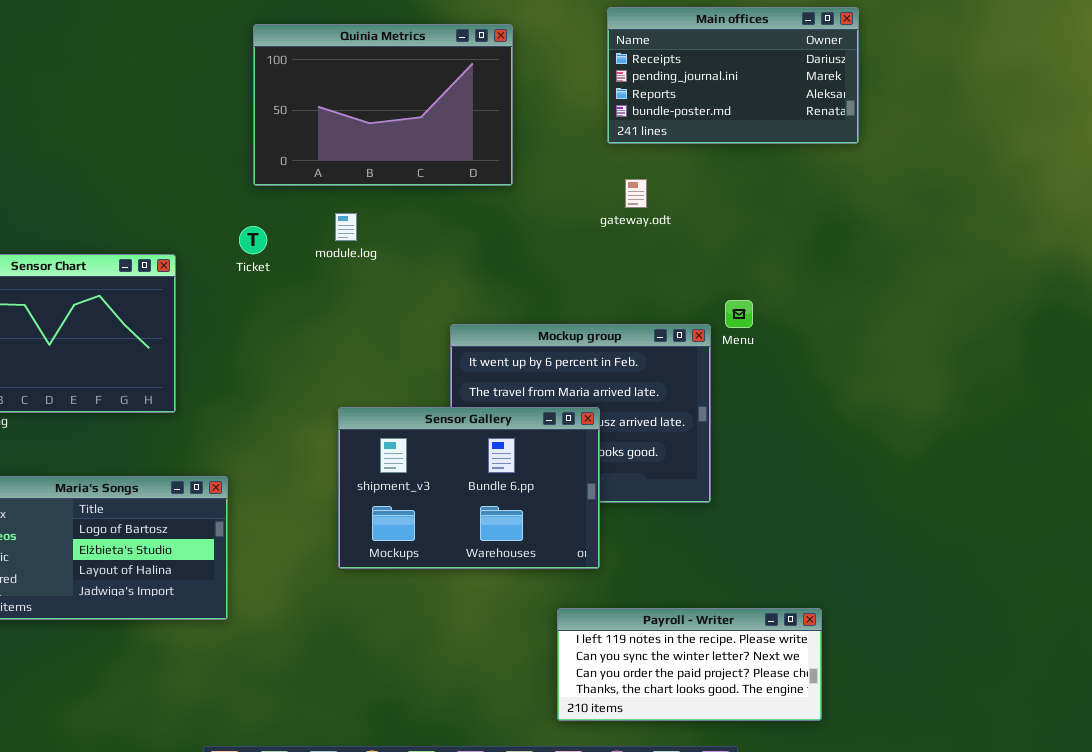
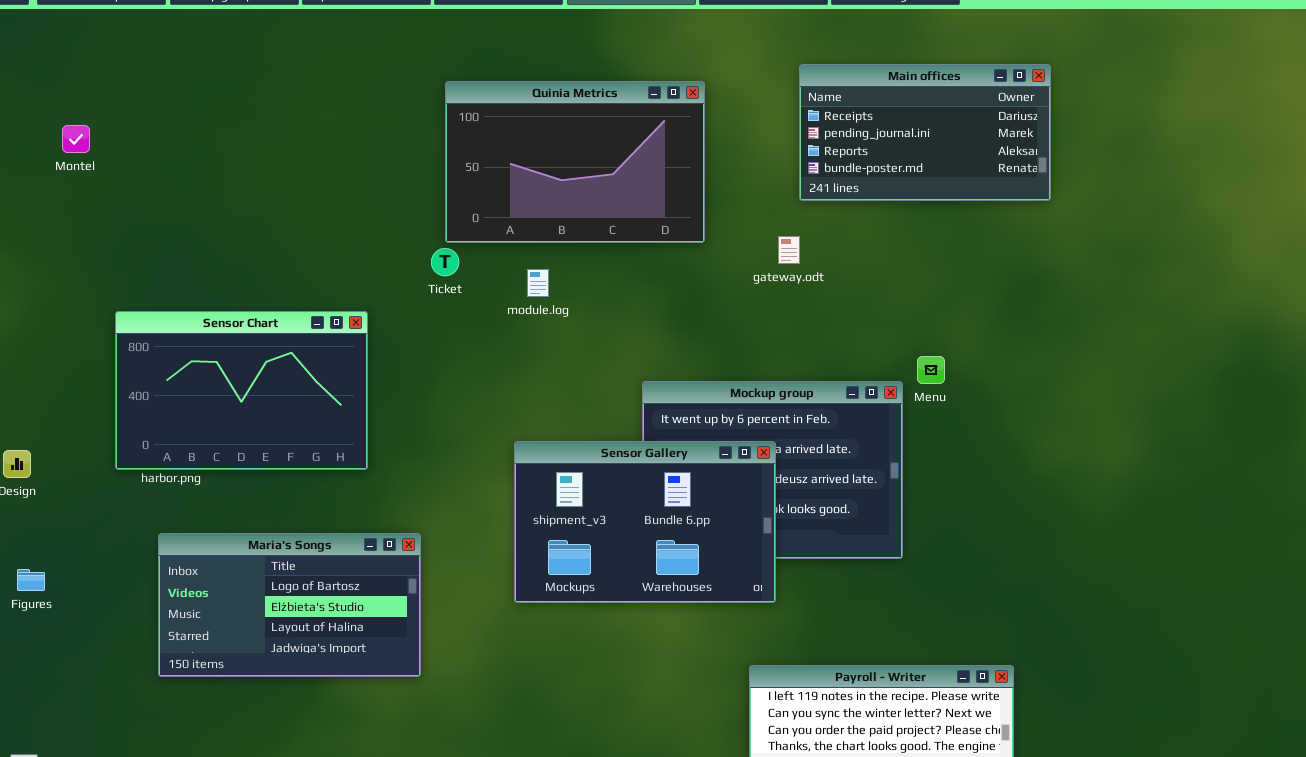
gateway.odt: [625,179,647,208] -> [778,236,800,264], moved
Ticket: [239,226,267,254] -> [431,248,459,276], moved
Sensor Gallery: [338,407,600,569] -> [514,441,776,603], moved

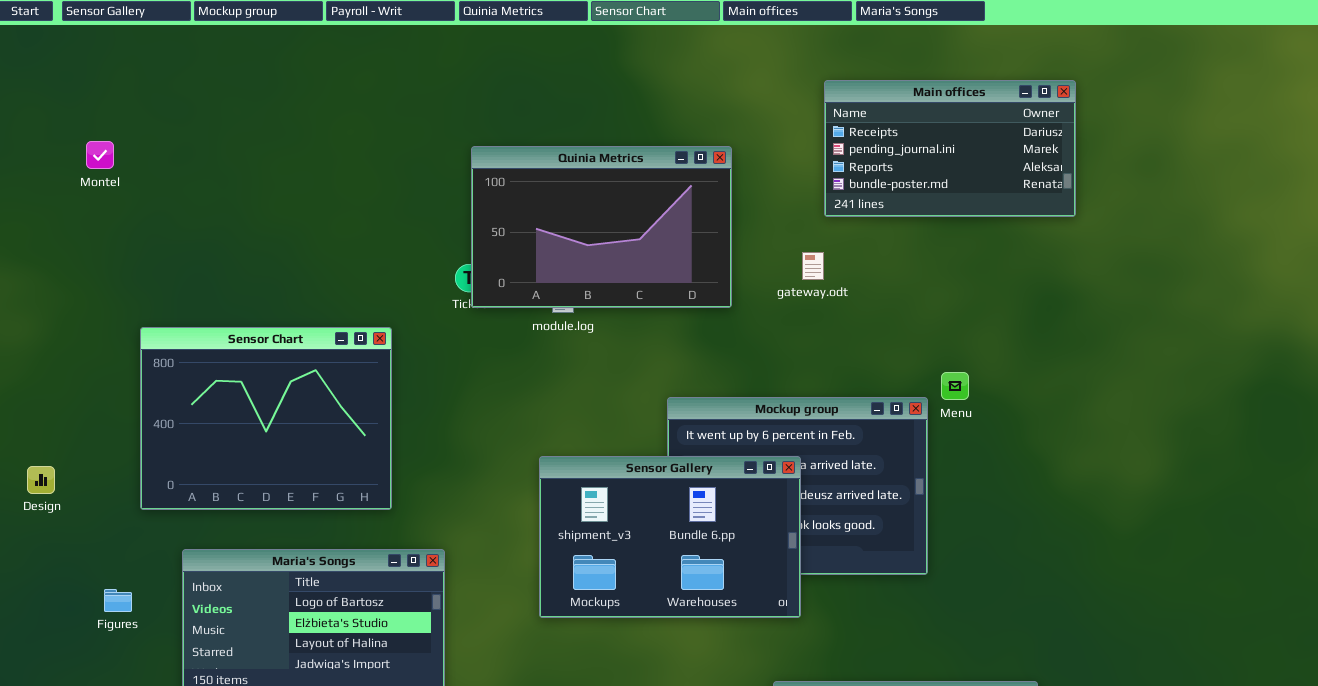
Quinia Metrics: [445,81,705,243] -> [471,146,732,308], moved
Sensor Chart: [115,311,368,470] -> [140,327,392,510], resized
Figures: [17,569,45,591] -> [104,589,132,612], moved

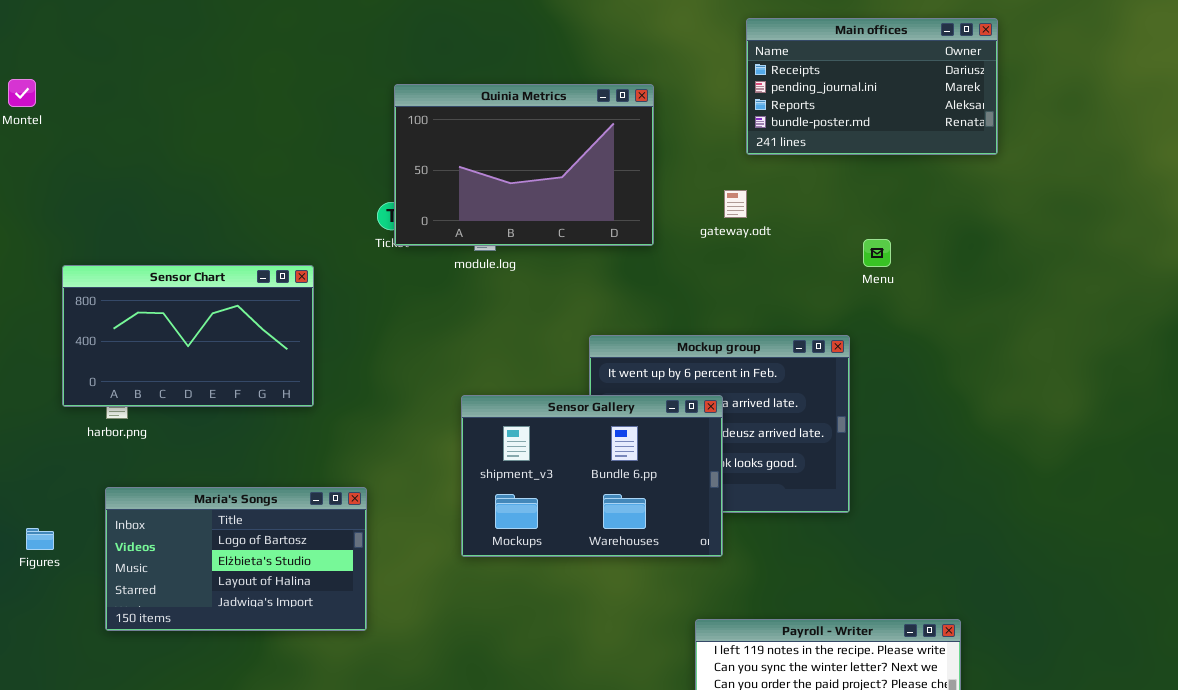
Sensor Chart: [140,327,392,510] -> [62,265,314,407], resized
Menu: [941,372,969,400] -> [863,239,891,267], moved

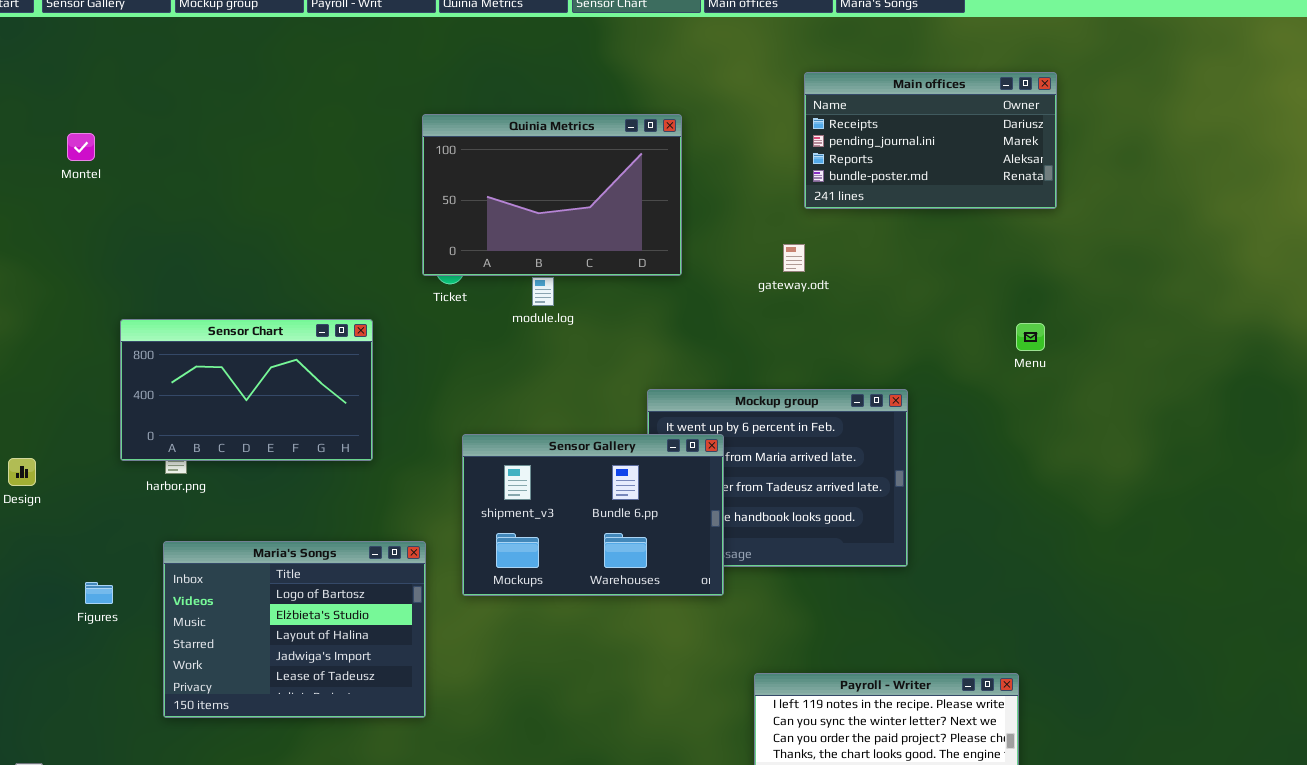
Quinia Metrics: [394,84,654,246] -> [422,114,682,276], moved
Menu: [863,239,891,267] -> [1016,323,1045,351], moved
Sensor Gallery: [461,395,723,557] -> [462,434,724,596], moved
Maria's Songs: [105,487,367,631] -> [163,541,426,718], resized

